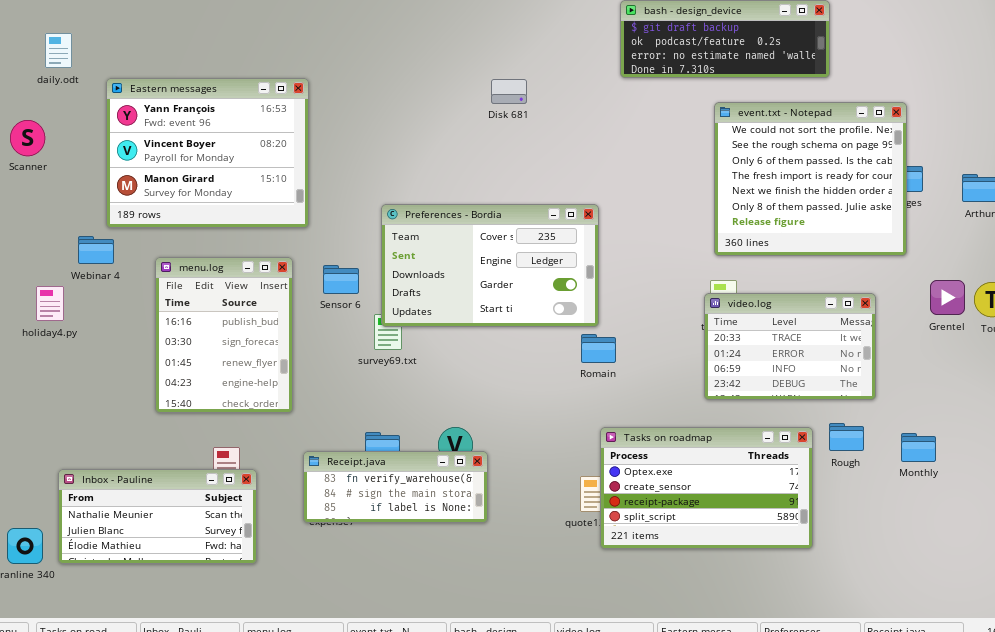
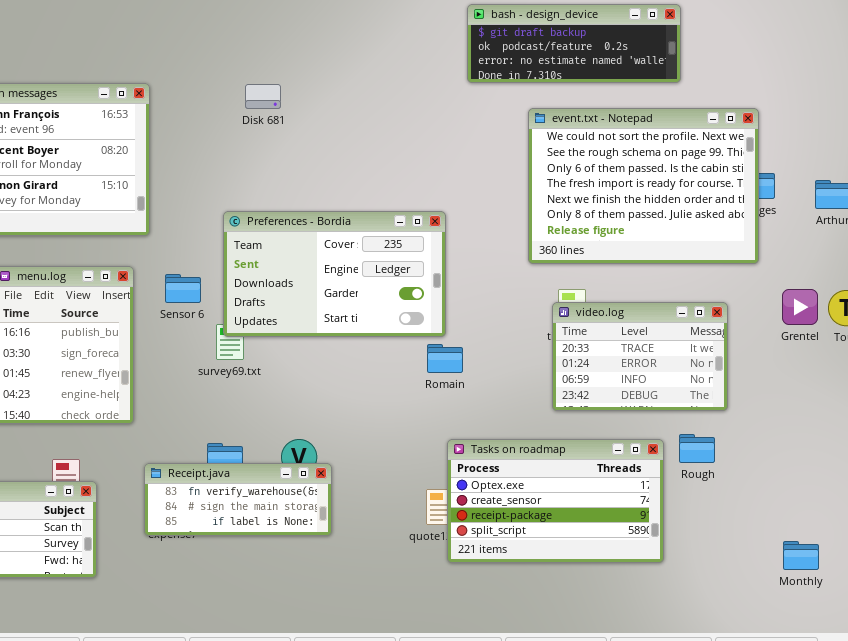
Disk 681: [491,79,527,104] -> [245,84,281,109], moved
event.txt - Notepad: [714,102,907,256] -> [528,108,759,264], resized
Monthly: [901,433,936,462] -> [783,541,819,570], moved

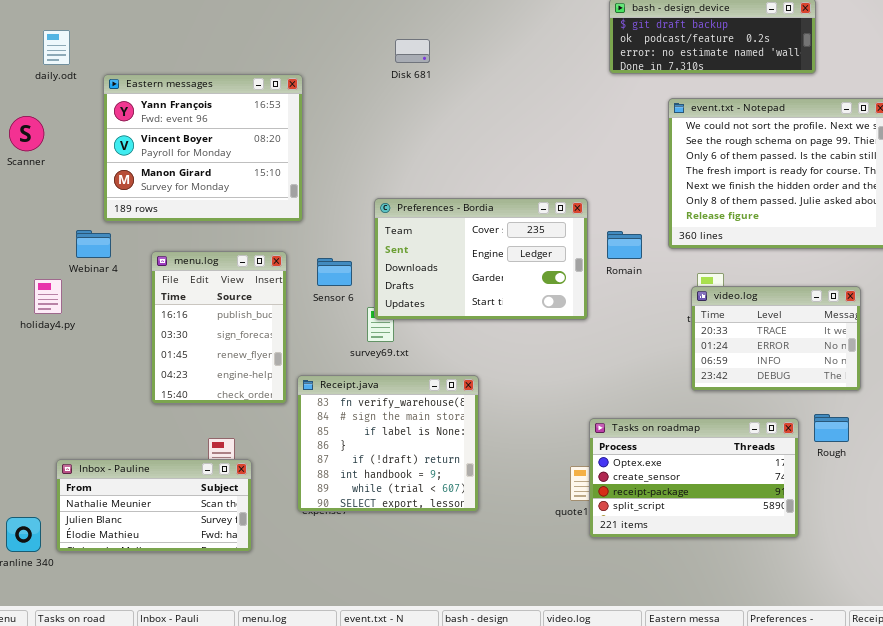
Disk 681: [245,84,281,109] -> [395,39,430,63], moved
Romain: [427,344,463,373] -> [607,231,642,259], moved
Receipt.java: [144,463,332,536] -> [297,375,479,512], resized

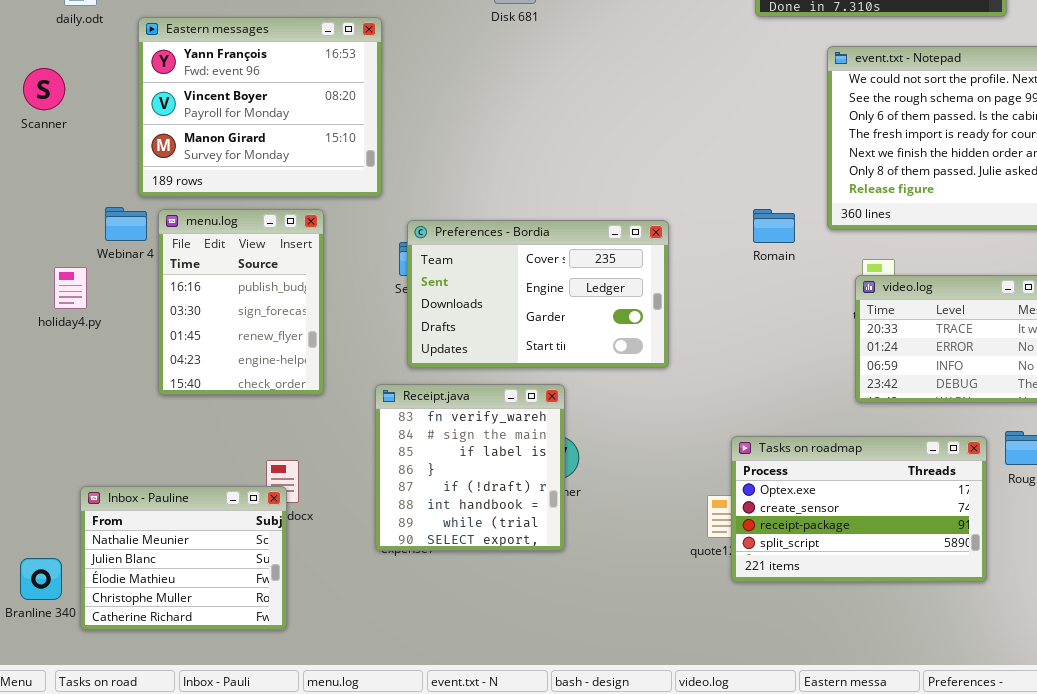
Preferences - Bordia: [374,198,588,320] -> [407,220,669,368], moved
menu.log: [151,251,287,404] -> [158,209,324,395], moved
Receipt.java: [297,375,479,512] -> [375,384,565,551], resized
Inbox - Pauline: [56,459,252,552] -> [80,486,287,630], resized

